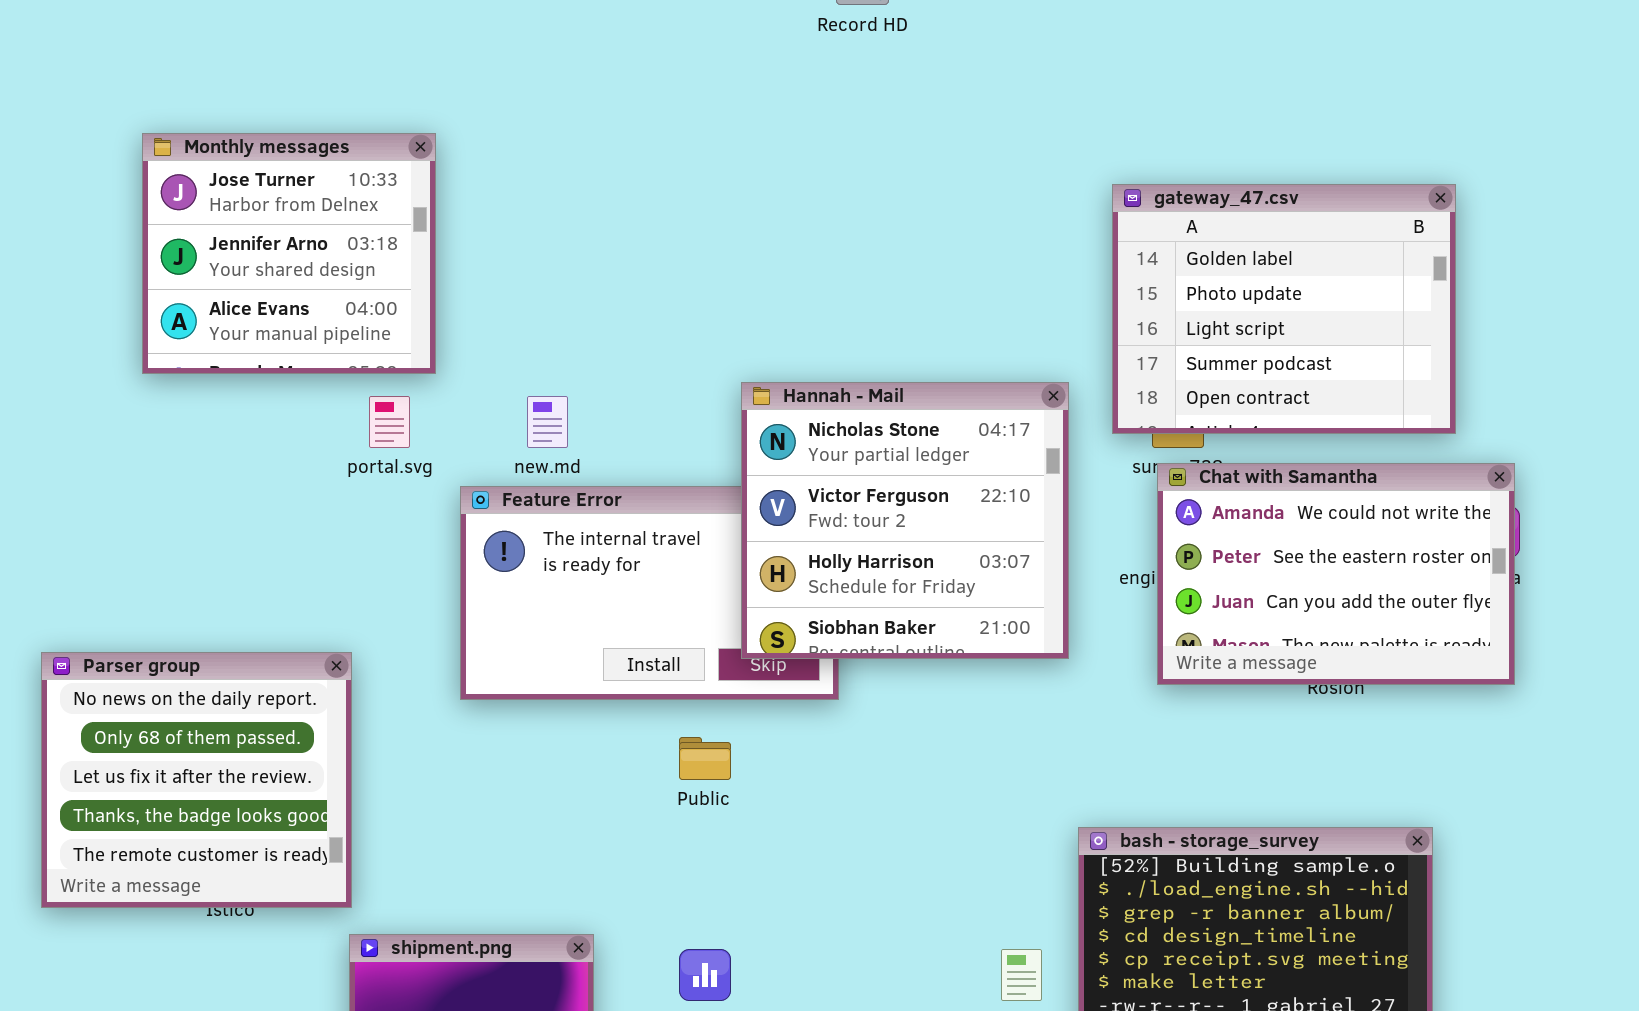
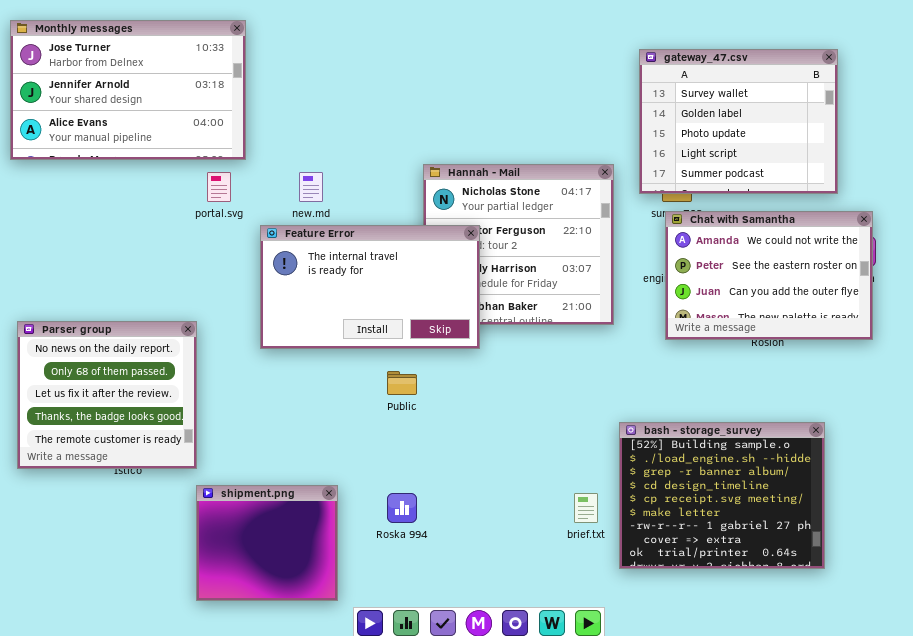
Monthly messages: [142,133,436,374] -> [10,20,246,160], resized
gateway_47.csv: [1112,184,1456,434] -> [639,49,838,194], scrolled up 1 row
Feature Error: [460,486,839,700] -> [260,225,480,349], raised

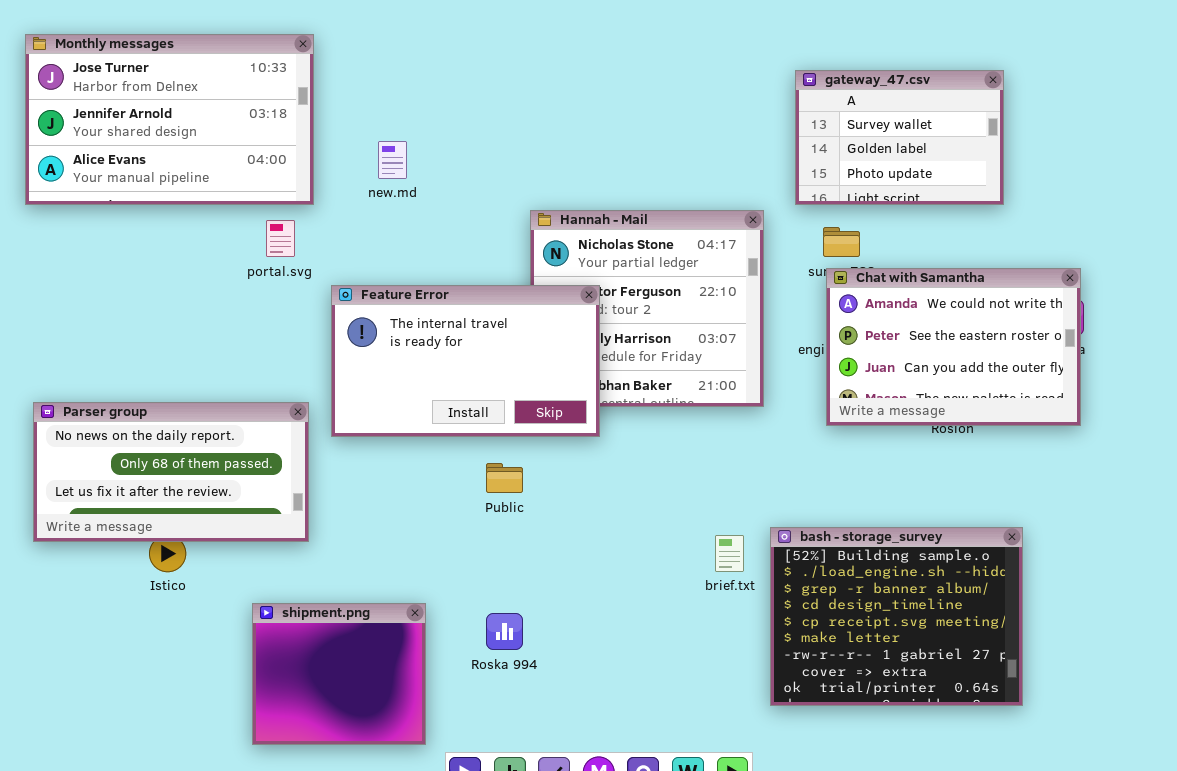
gateway_47.csv: [639,49,838,194] -> [795,70,1004,205], resized
new.md: [299,172,323,202] -> [378,141,407,179], moved
Parser group: [17,321,197,469] -> [33,402,309,542], resized
brief.txt: [574,493,598,523] -> [715,535,744,572], moved

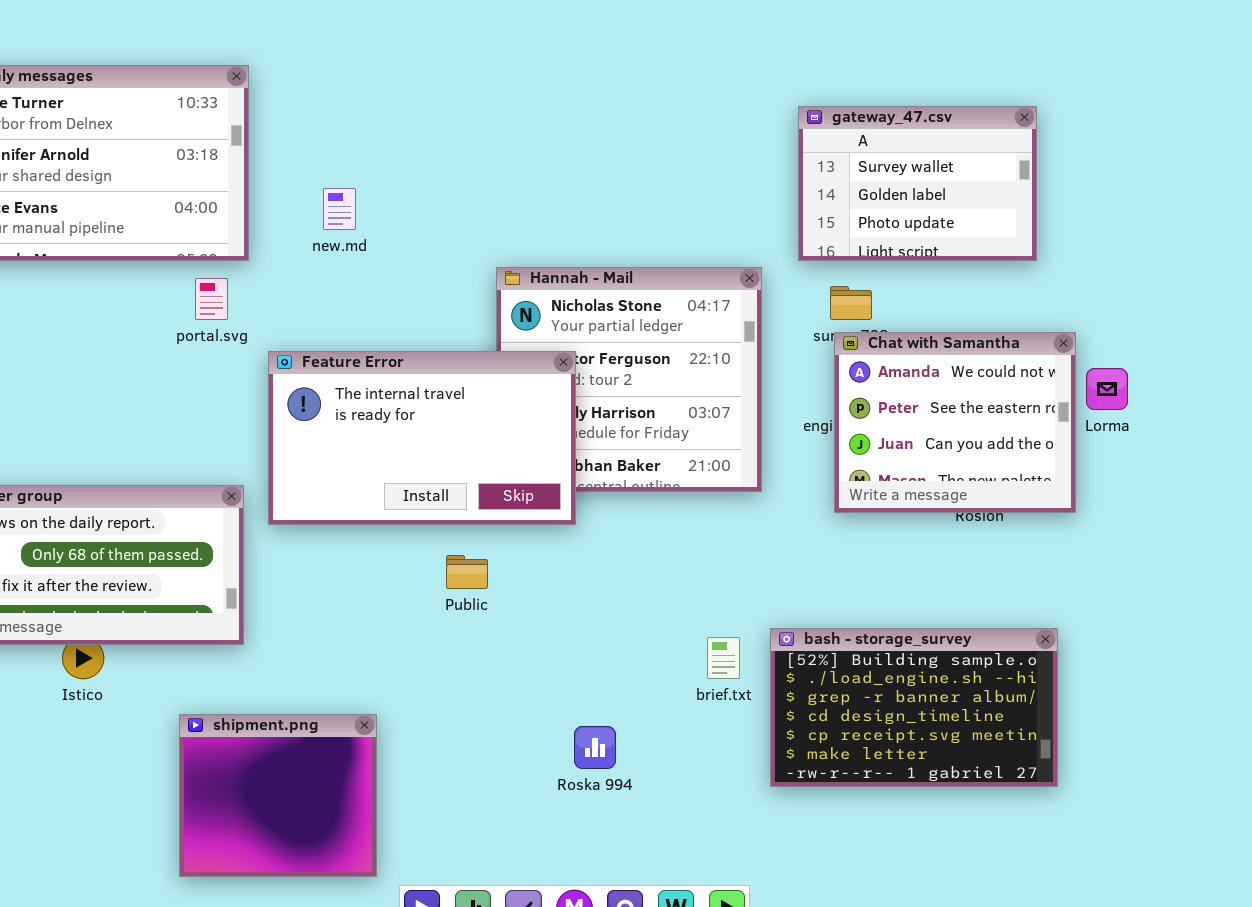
Chat with Samantha: [826,268,1081,426] -> [834,332,1076,513], resized
bash - storage_survey: [770,527,1023,706] -> [770,628,1058,787], resized
Roska 994: [486,613,523,650] -> [574,726,616,769], moved

